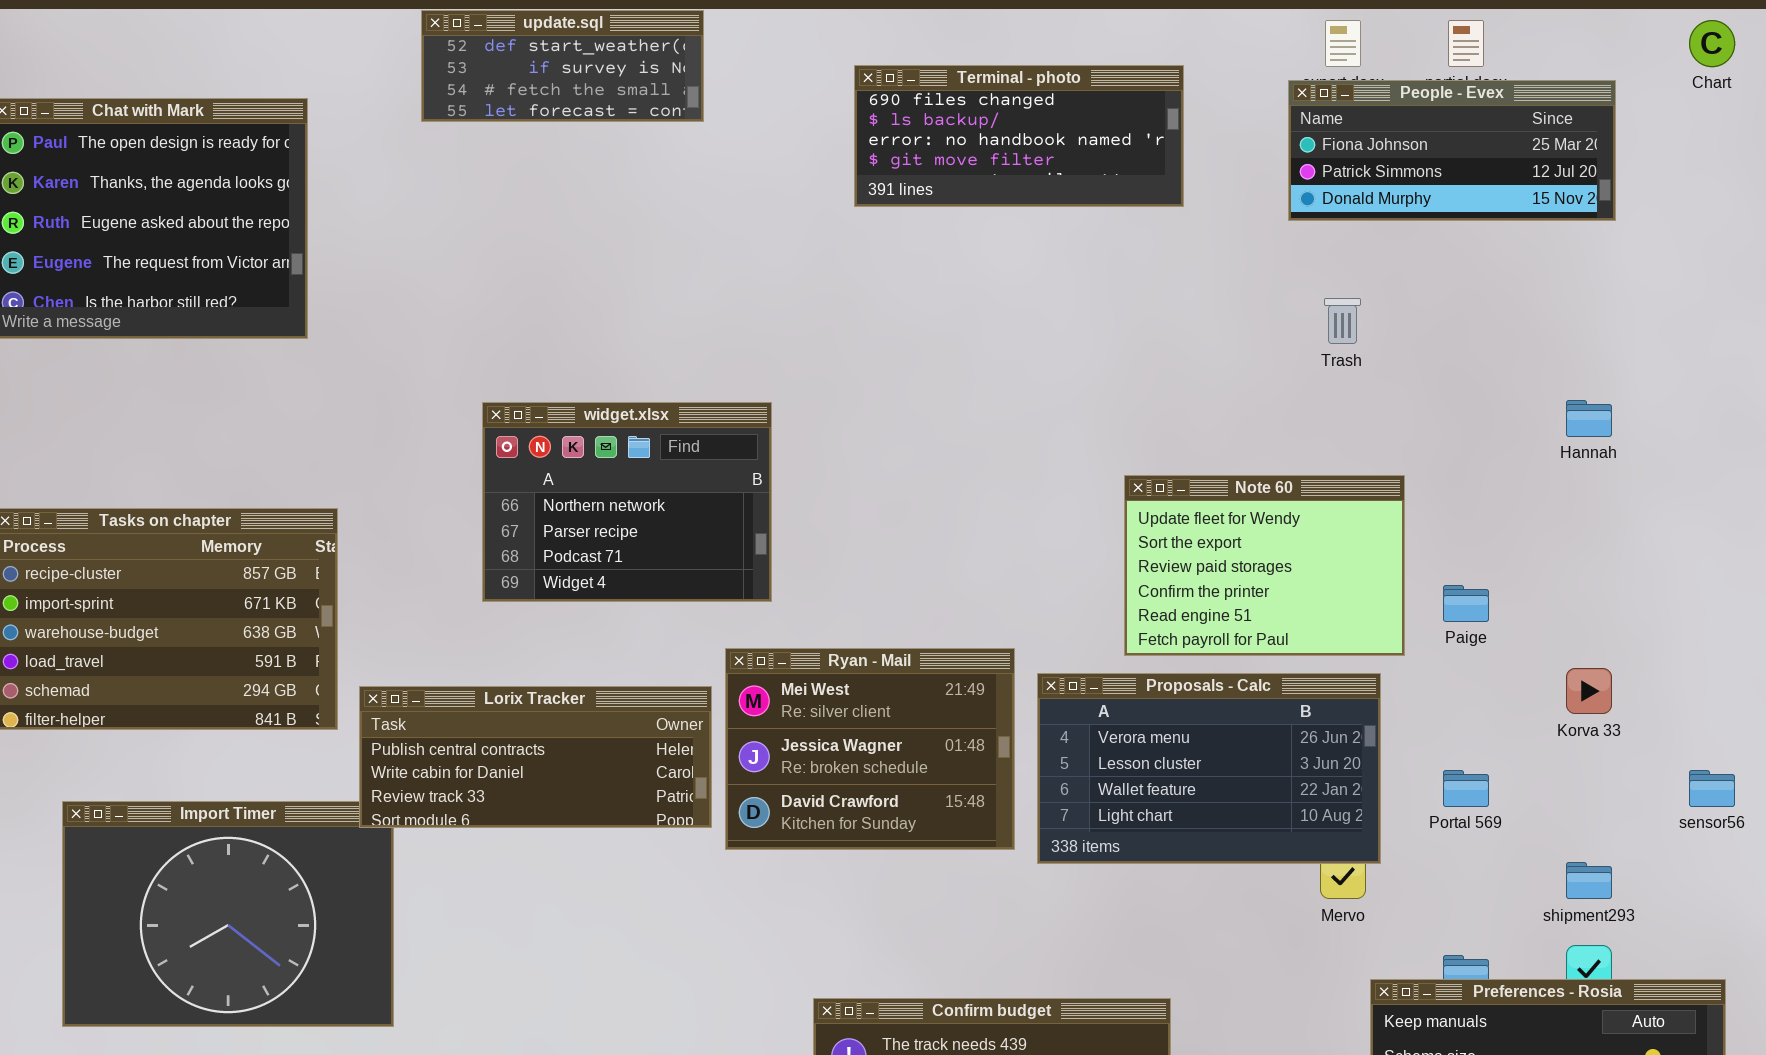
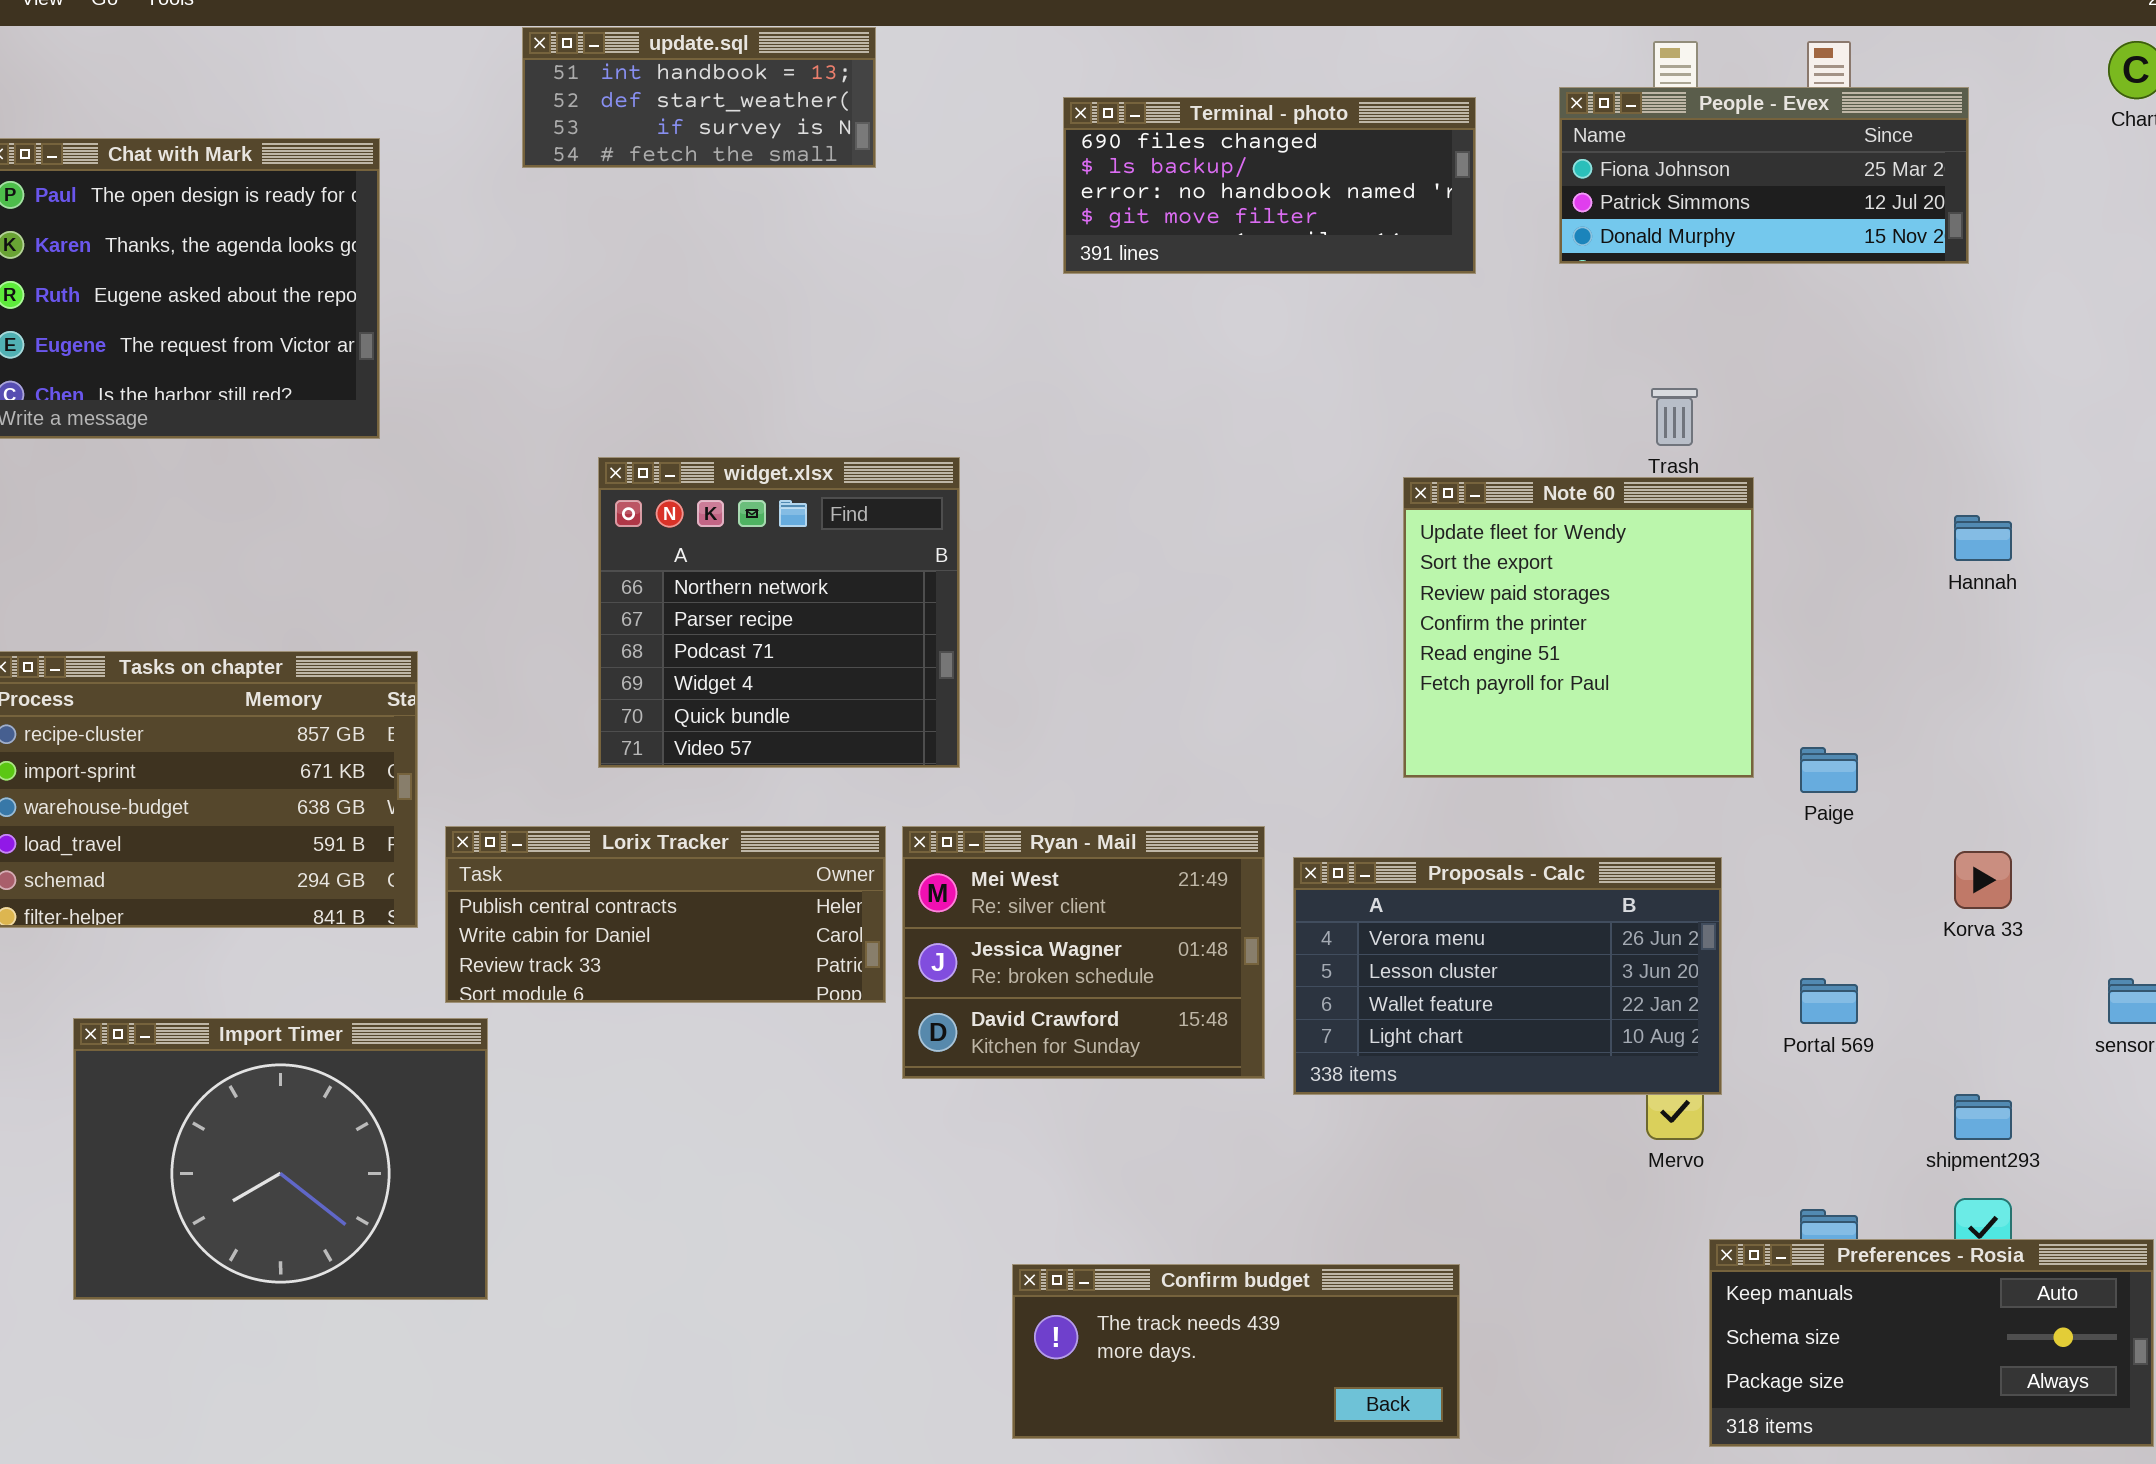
update.sql: [421,10,704,122] -> [522,27,876,168], scrolled up 1 row
People - Evex: [1288,80,1616,221] -> [1559,87,1969,264], moved
widget.xlsx: [482,402,772,602] -> [598,457,960,768], resized
Note 60: [1124,475,1405,656] -> [1403,477,1754,778], moved, resized
Lorix Tracker: [359,686,712,828] -> [445,826,886,1003], moved

